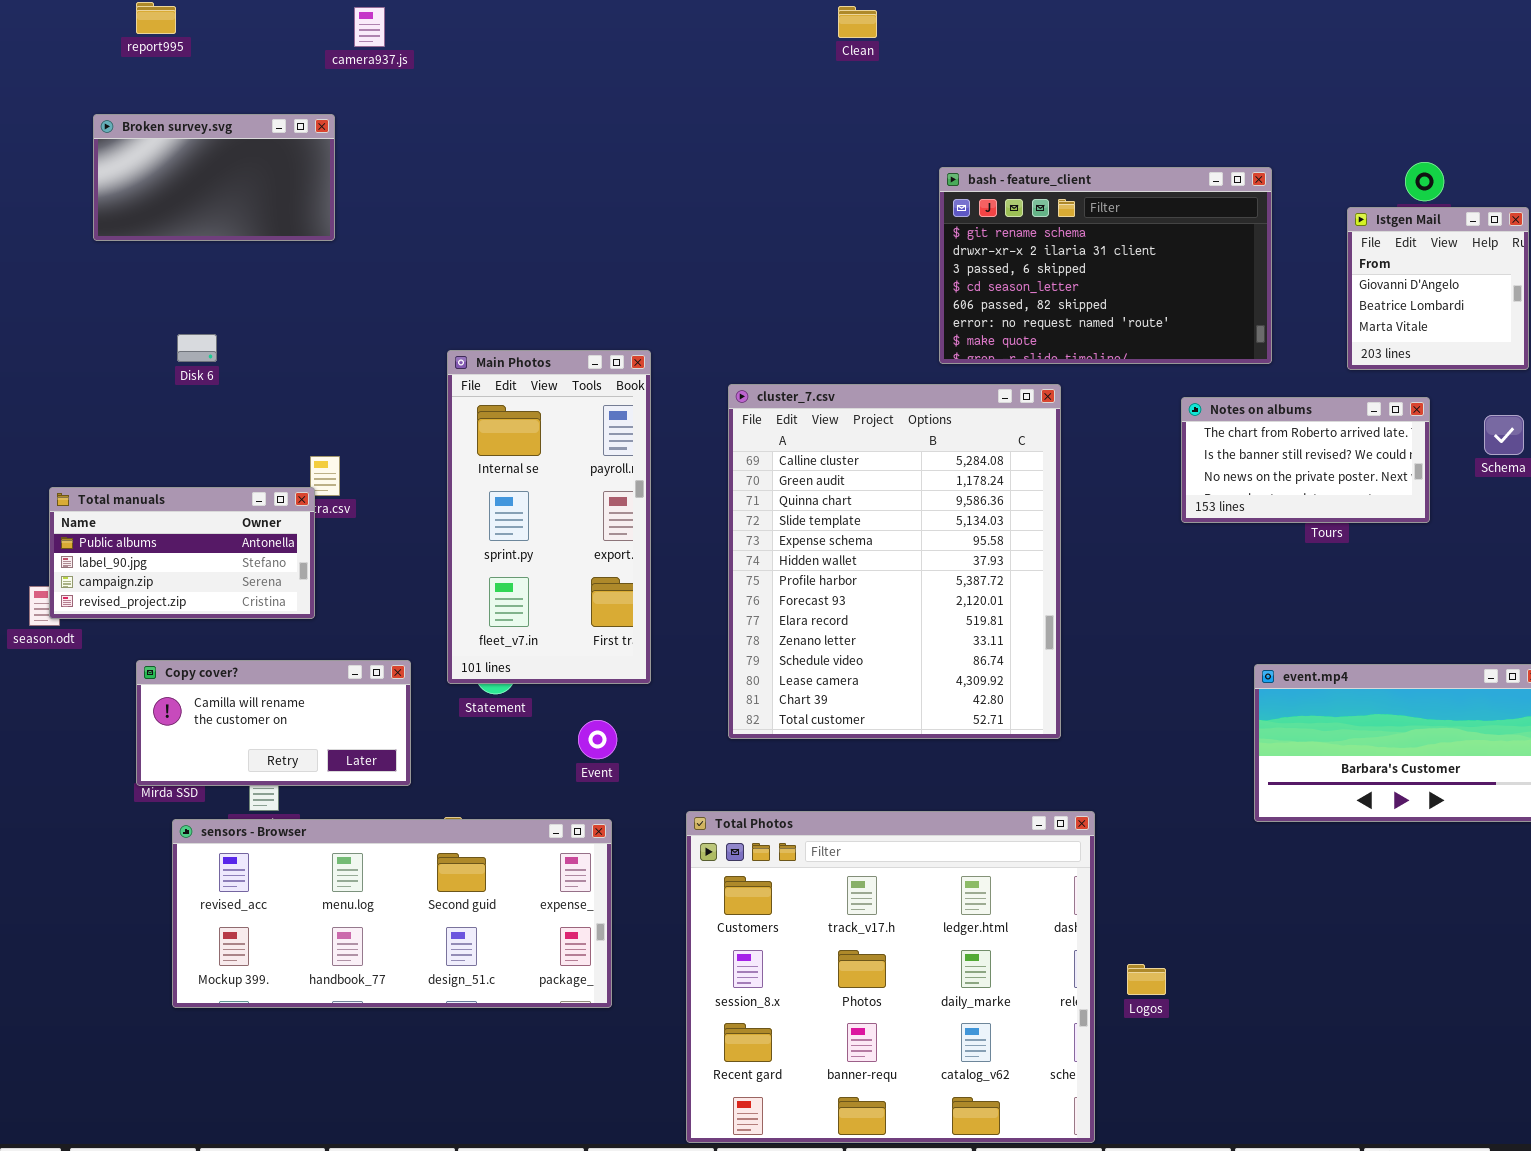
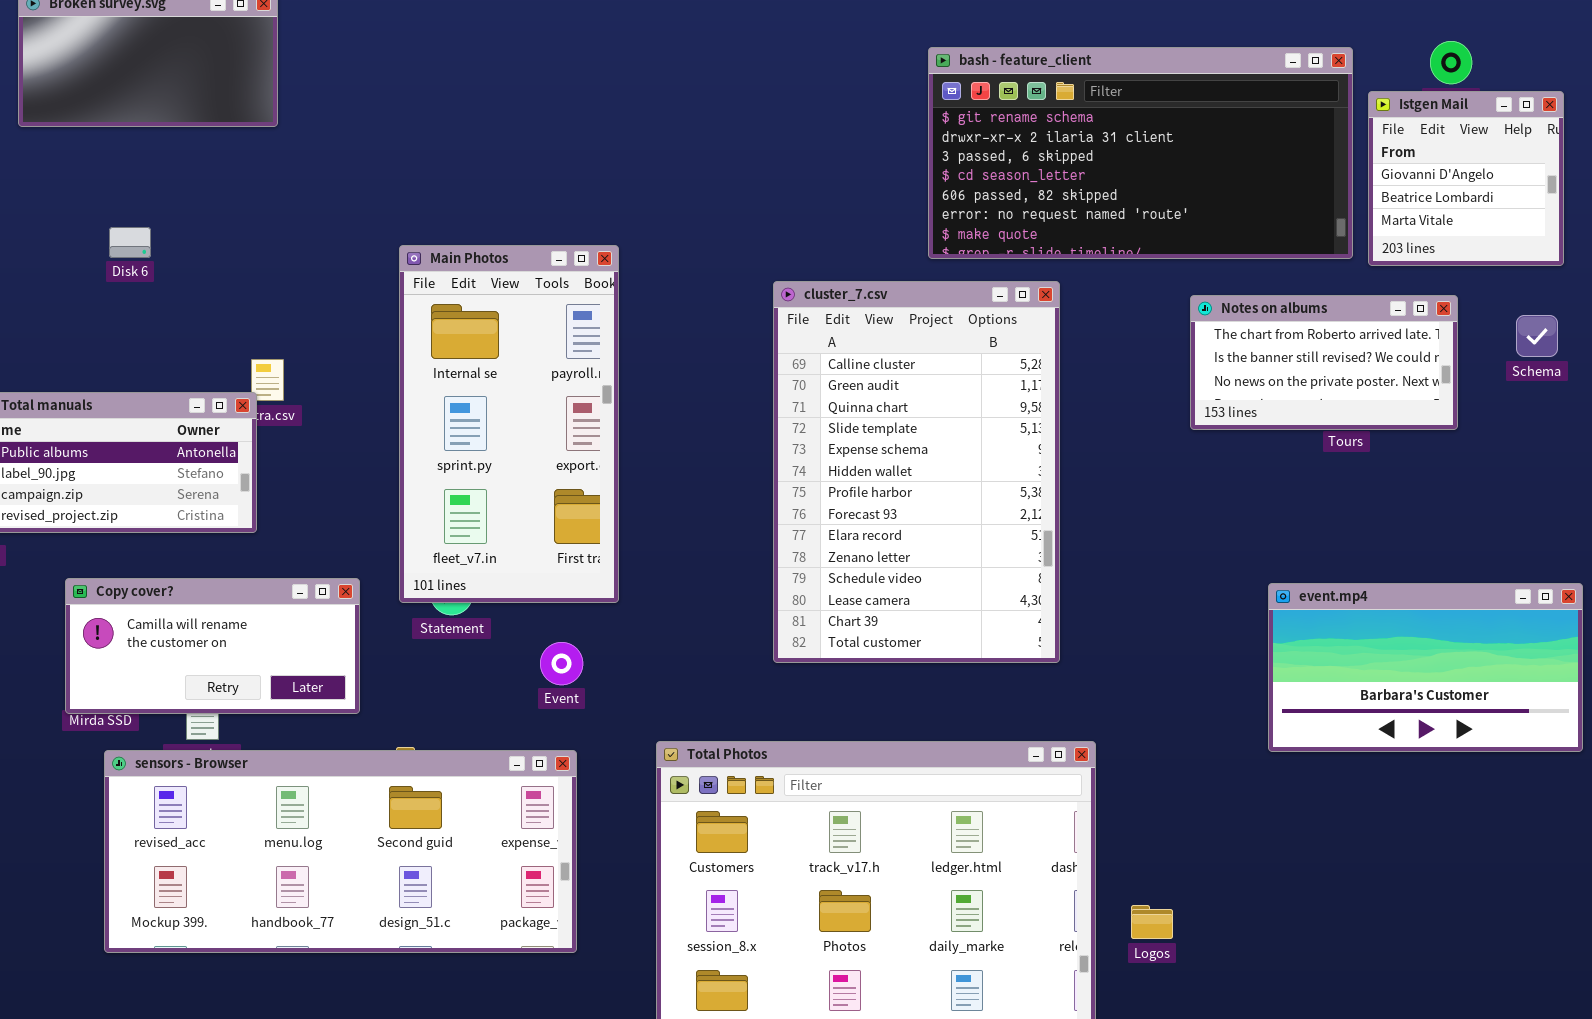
bash - feature_client: [939,167,1272,364] -> [928,47,1353,259], resized
cluster_7.csv: [728,384,1061,739] -> [773,281,1060,663], resized

